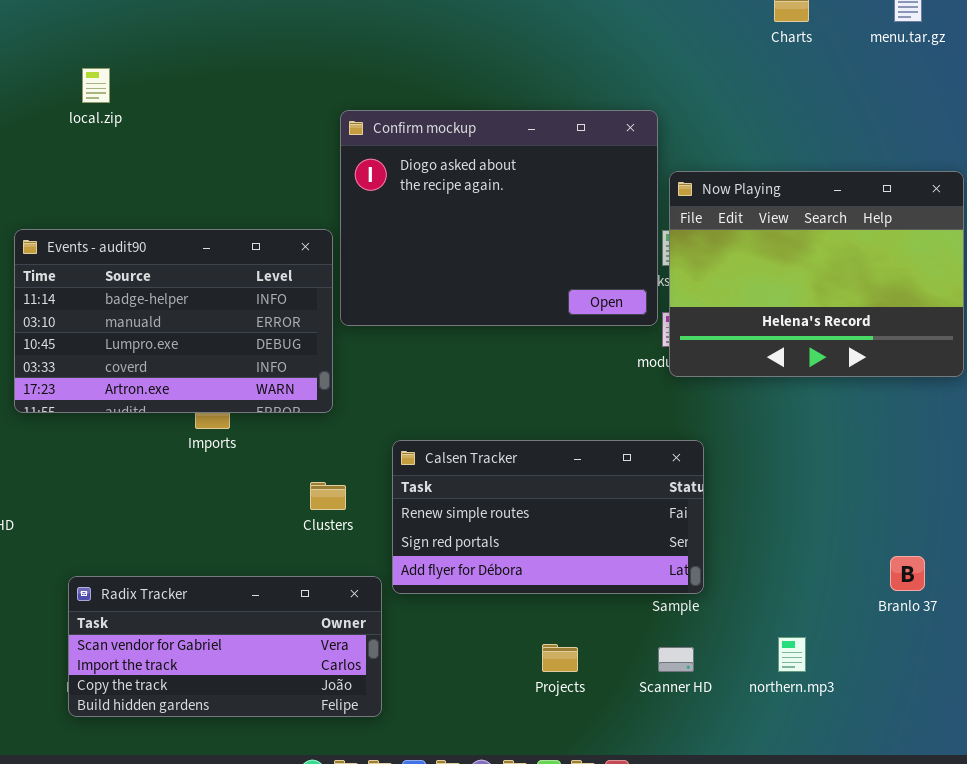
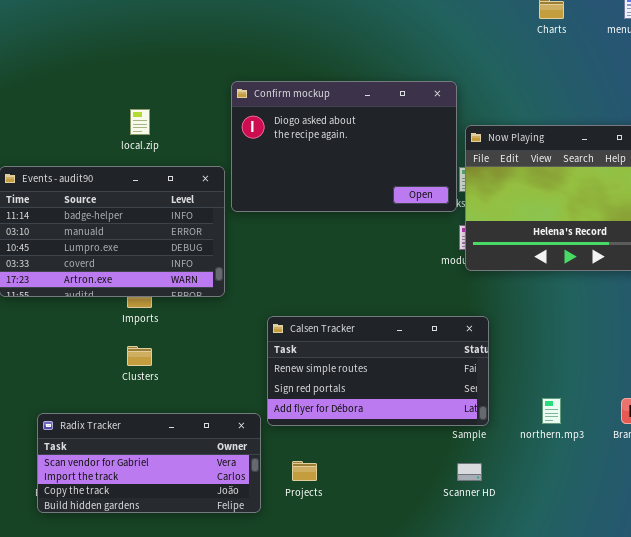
local.zip: [82,68,110,103] -> [130,109,150,135], moved
Confirm mockup: [340,110,658,326] -> [231,81,457,212], resized
Clusters: [310,482,346,510] -> [127,346,152,366], moved
northern.mp3: [778,637,806,672] -> [542,398,561,424], moved
Projects: [542,644,578,672] -> [292,461,317,481], moved

